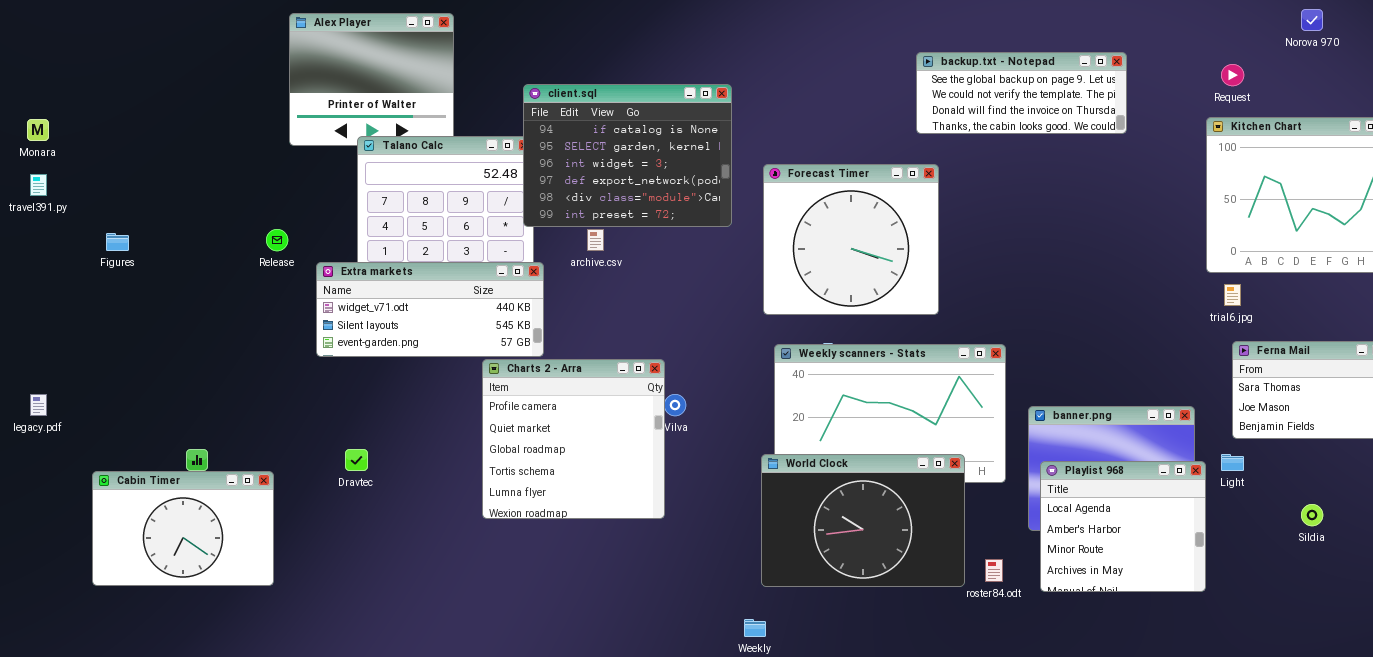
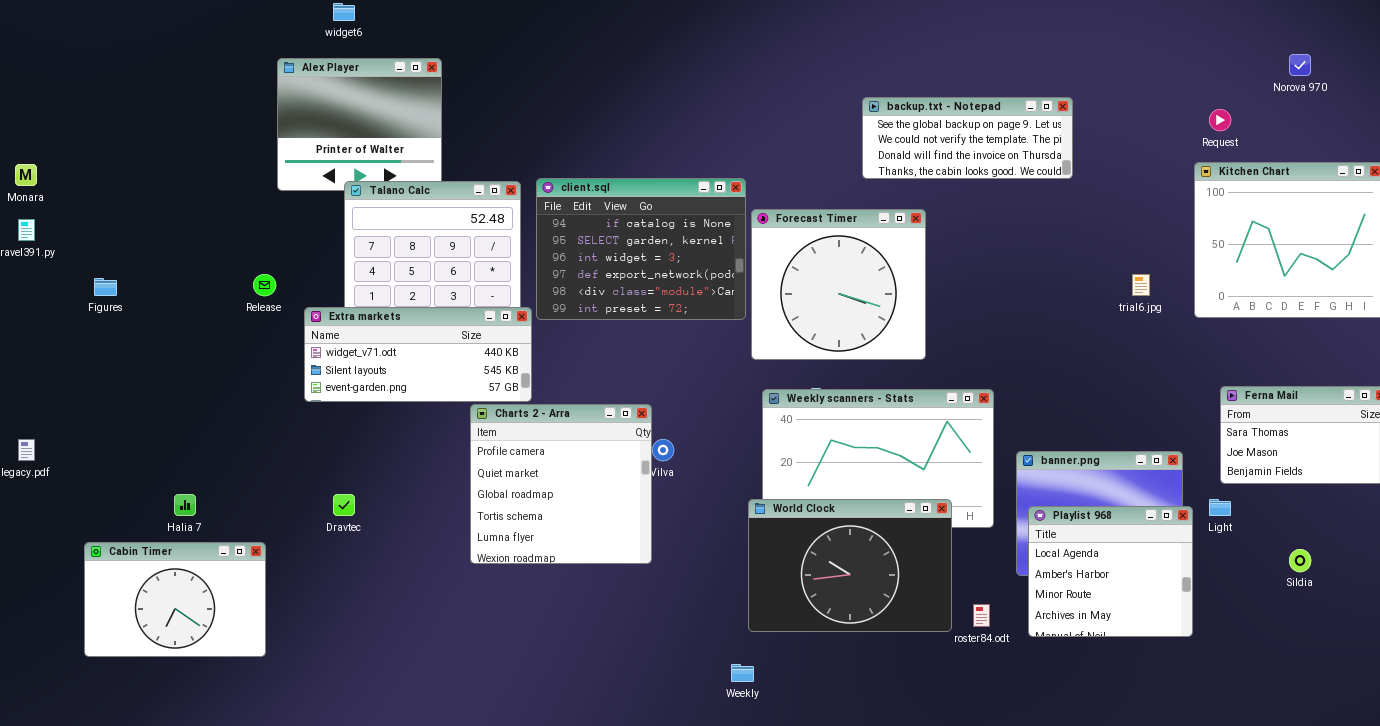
backup.txt - Notepad: [916,52,1127,134] -> [862,97,1073,179], moved
client.sql: [523,84,732,227] -> [536,178,746,320], moved
trial6.jpg: [1224,284,1241,306] -> [1132,274,1150,296], moved
Cabin Timer: [92,471,274,586] -> [84,542,266,657], moved

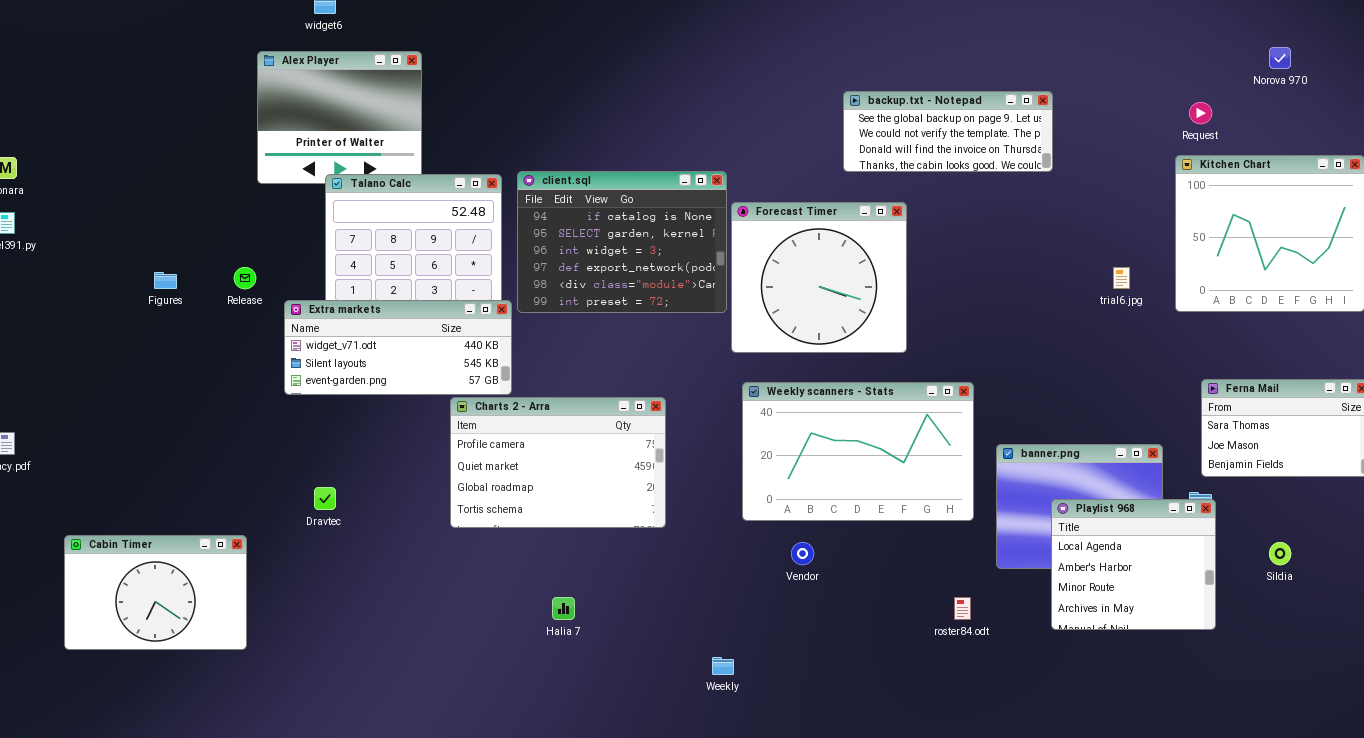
Figures: [94,278,117,296] -> [154,272,177,289], moved
Charts 2 - Arra: [470,404,652,564] -> [450,397,666,528], resized
Halia 7: [174,494,196,516] -> [552,597,575,620], moved
World Clock: [748,499,952,632] -> none, closed
Playlist 968: [1028,506,1193,637] -> [1051,499,1216,630], moved

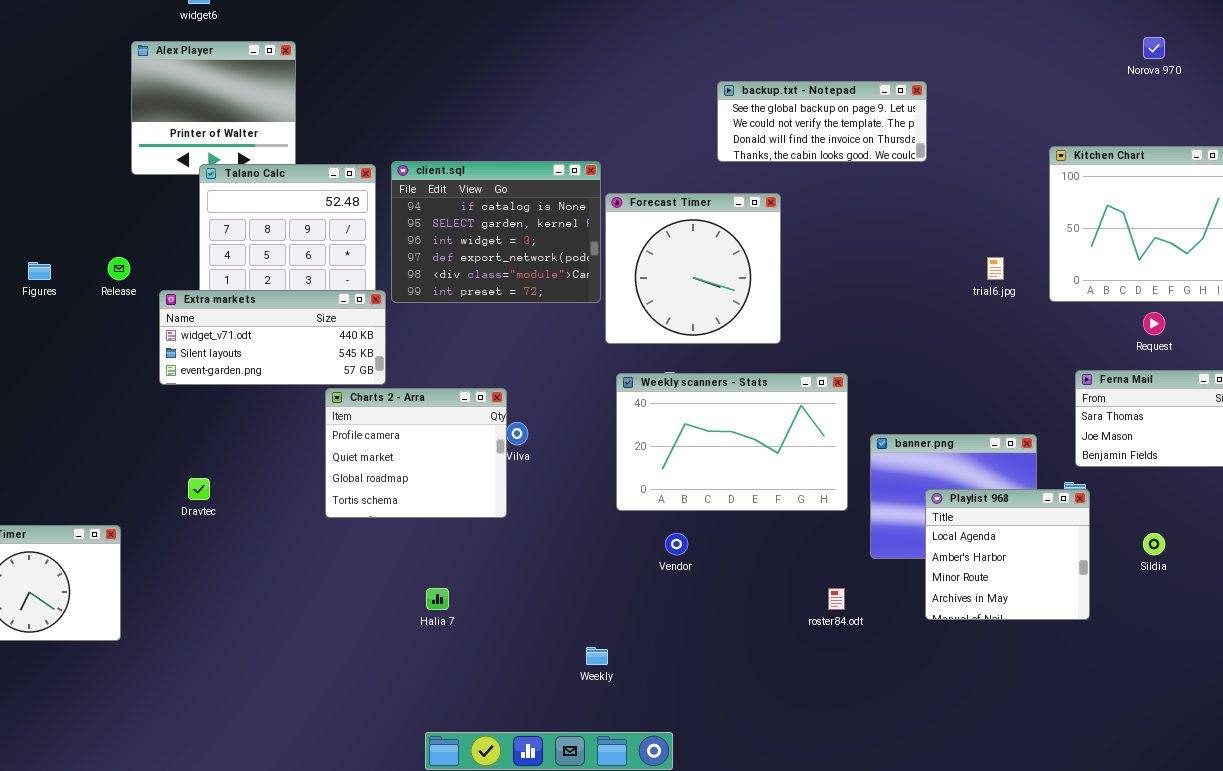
Request: [1189,102,1212,124] -> [1143,312,1165,335], moved
Charts 2 - Arra: [450,397,666,528] -> [325,388,507,518], resized

